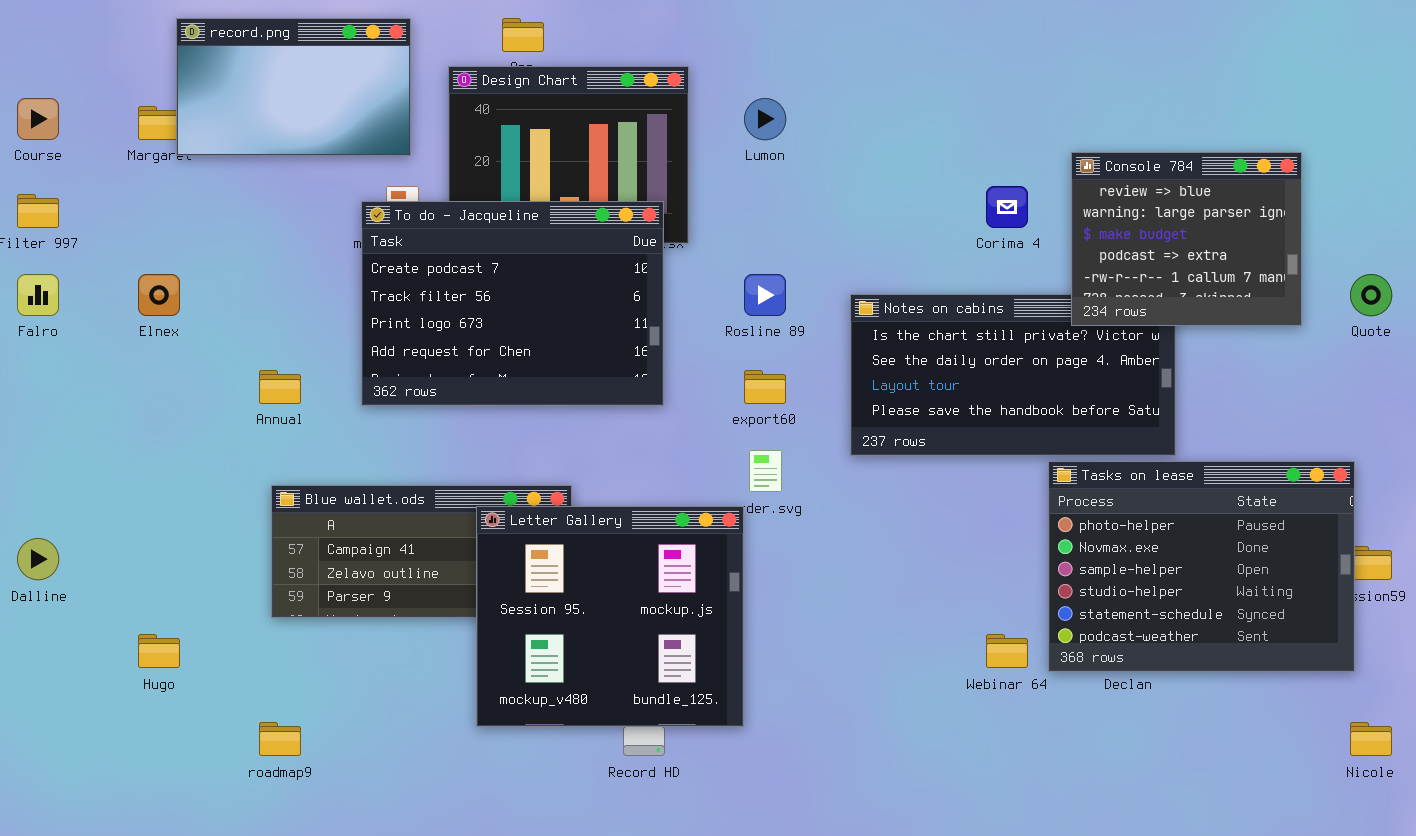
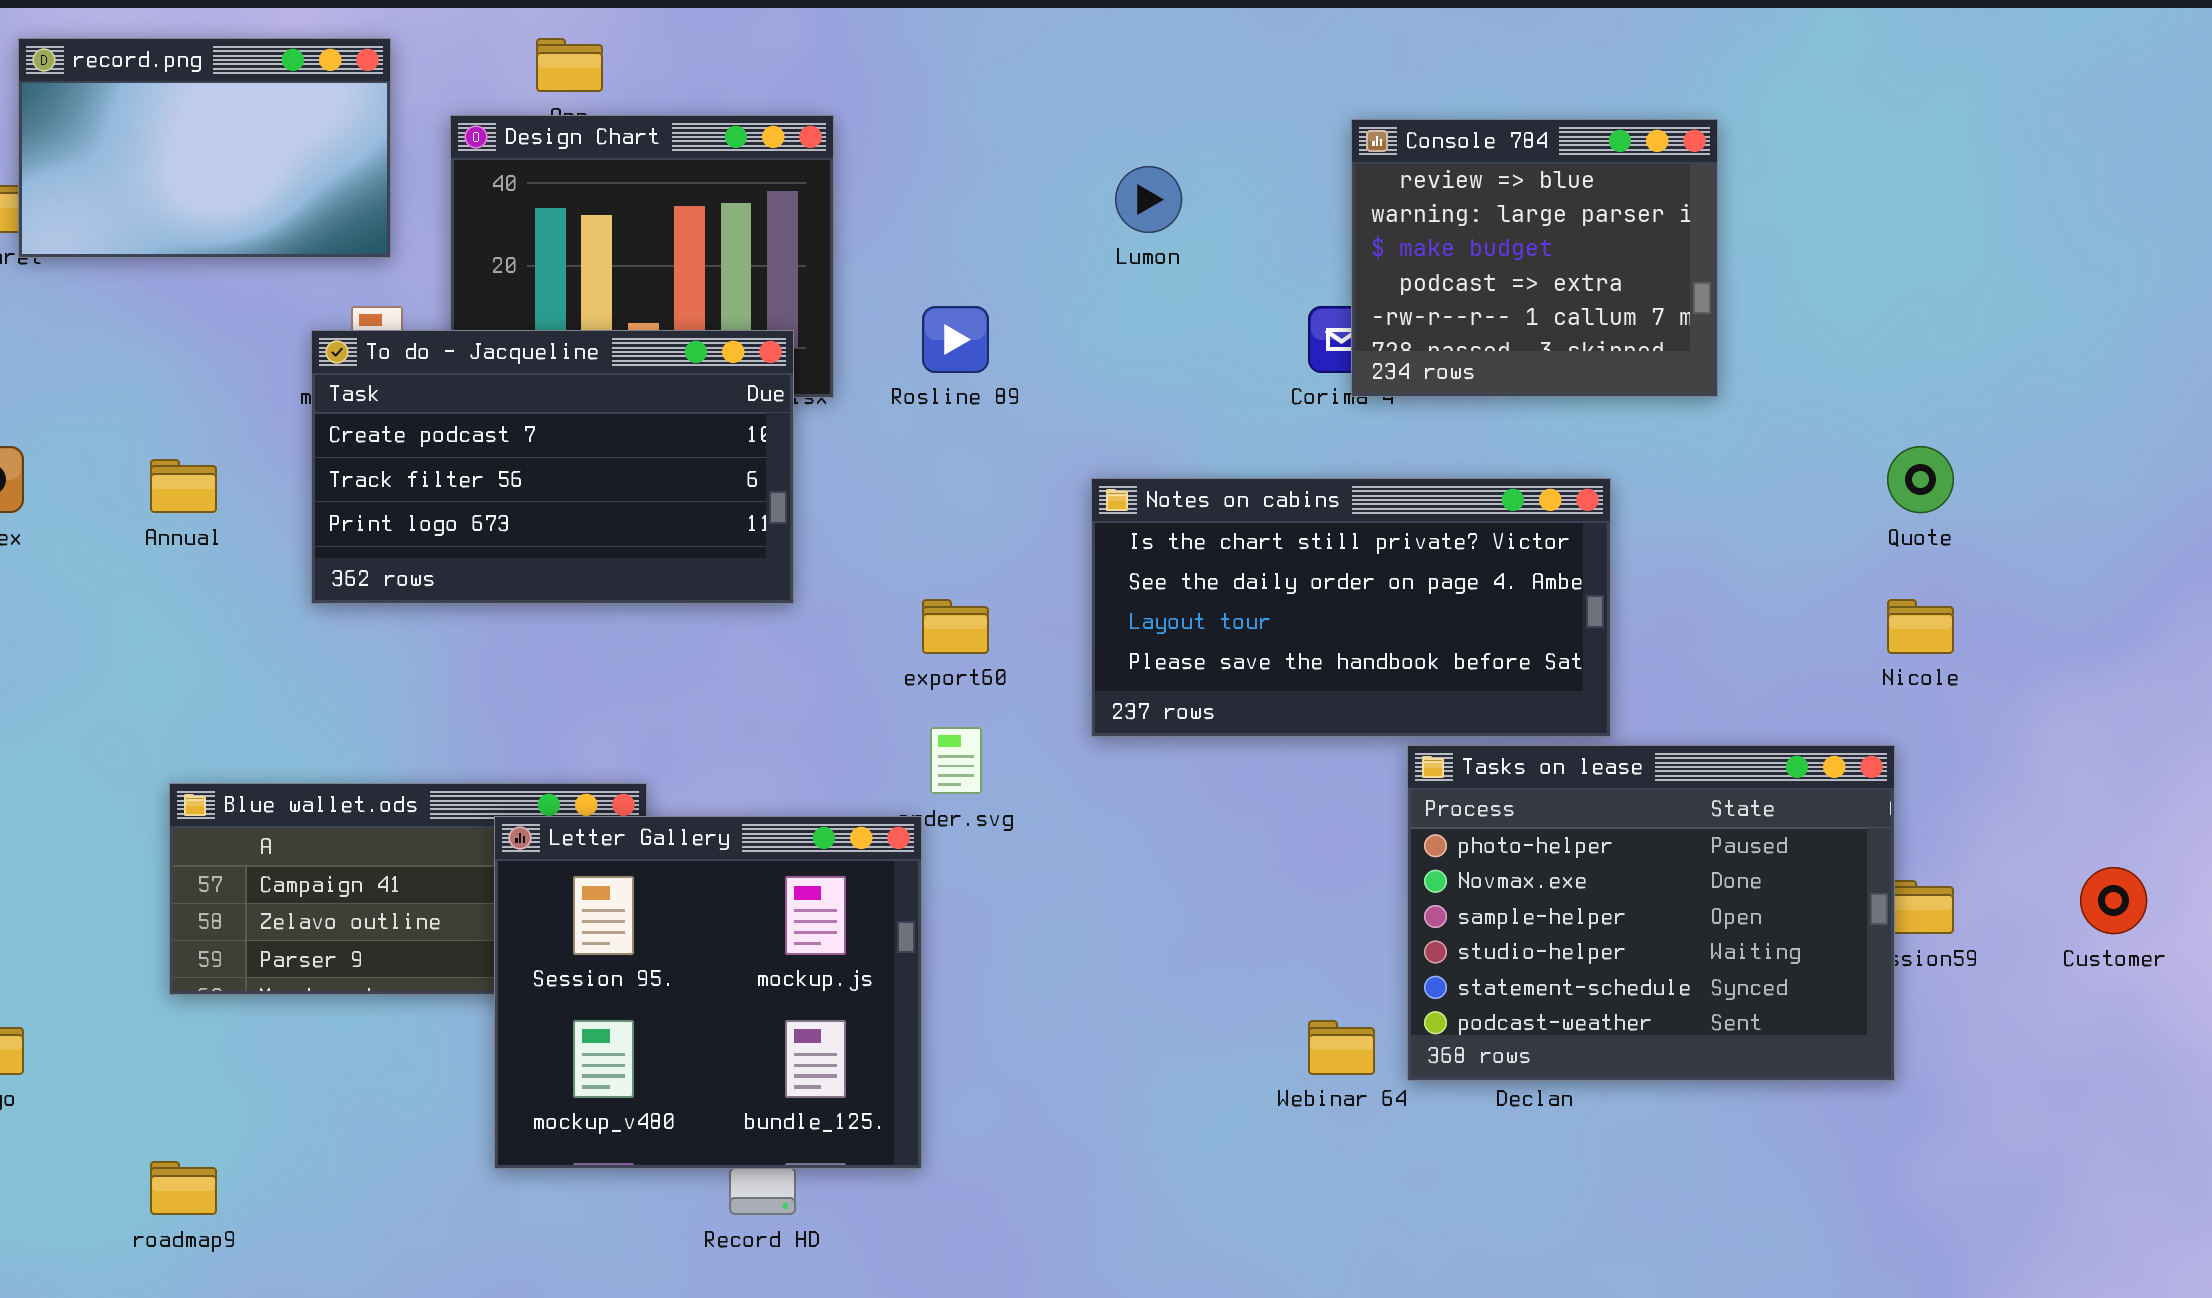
Lumon: [744,98,786,140] -> [1115,166,1182,233], moved
Console 784: [1071,152,1302,326] -> [1351,119,1718,397], moved
To do - Jacqueline: [361,201,664,406] -> [311,330,794,604], resized
Rosline 89: [744,274,786,316] -> [922,306,989,373], moved
Annual: [259,370,301,404] -> [150,459,217,513], moved
Nicole: [1350,722,1392,756] -> [1887,599,1954,654], moved

